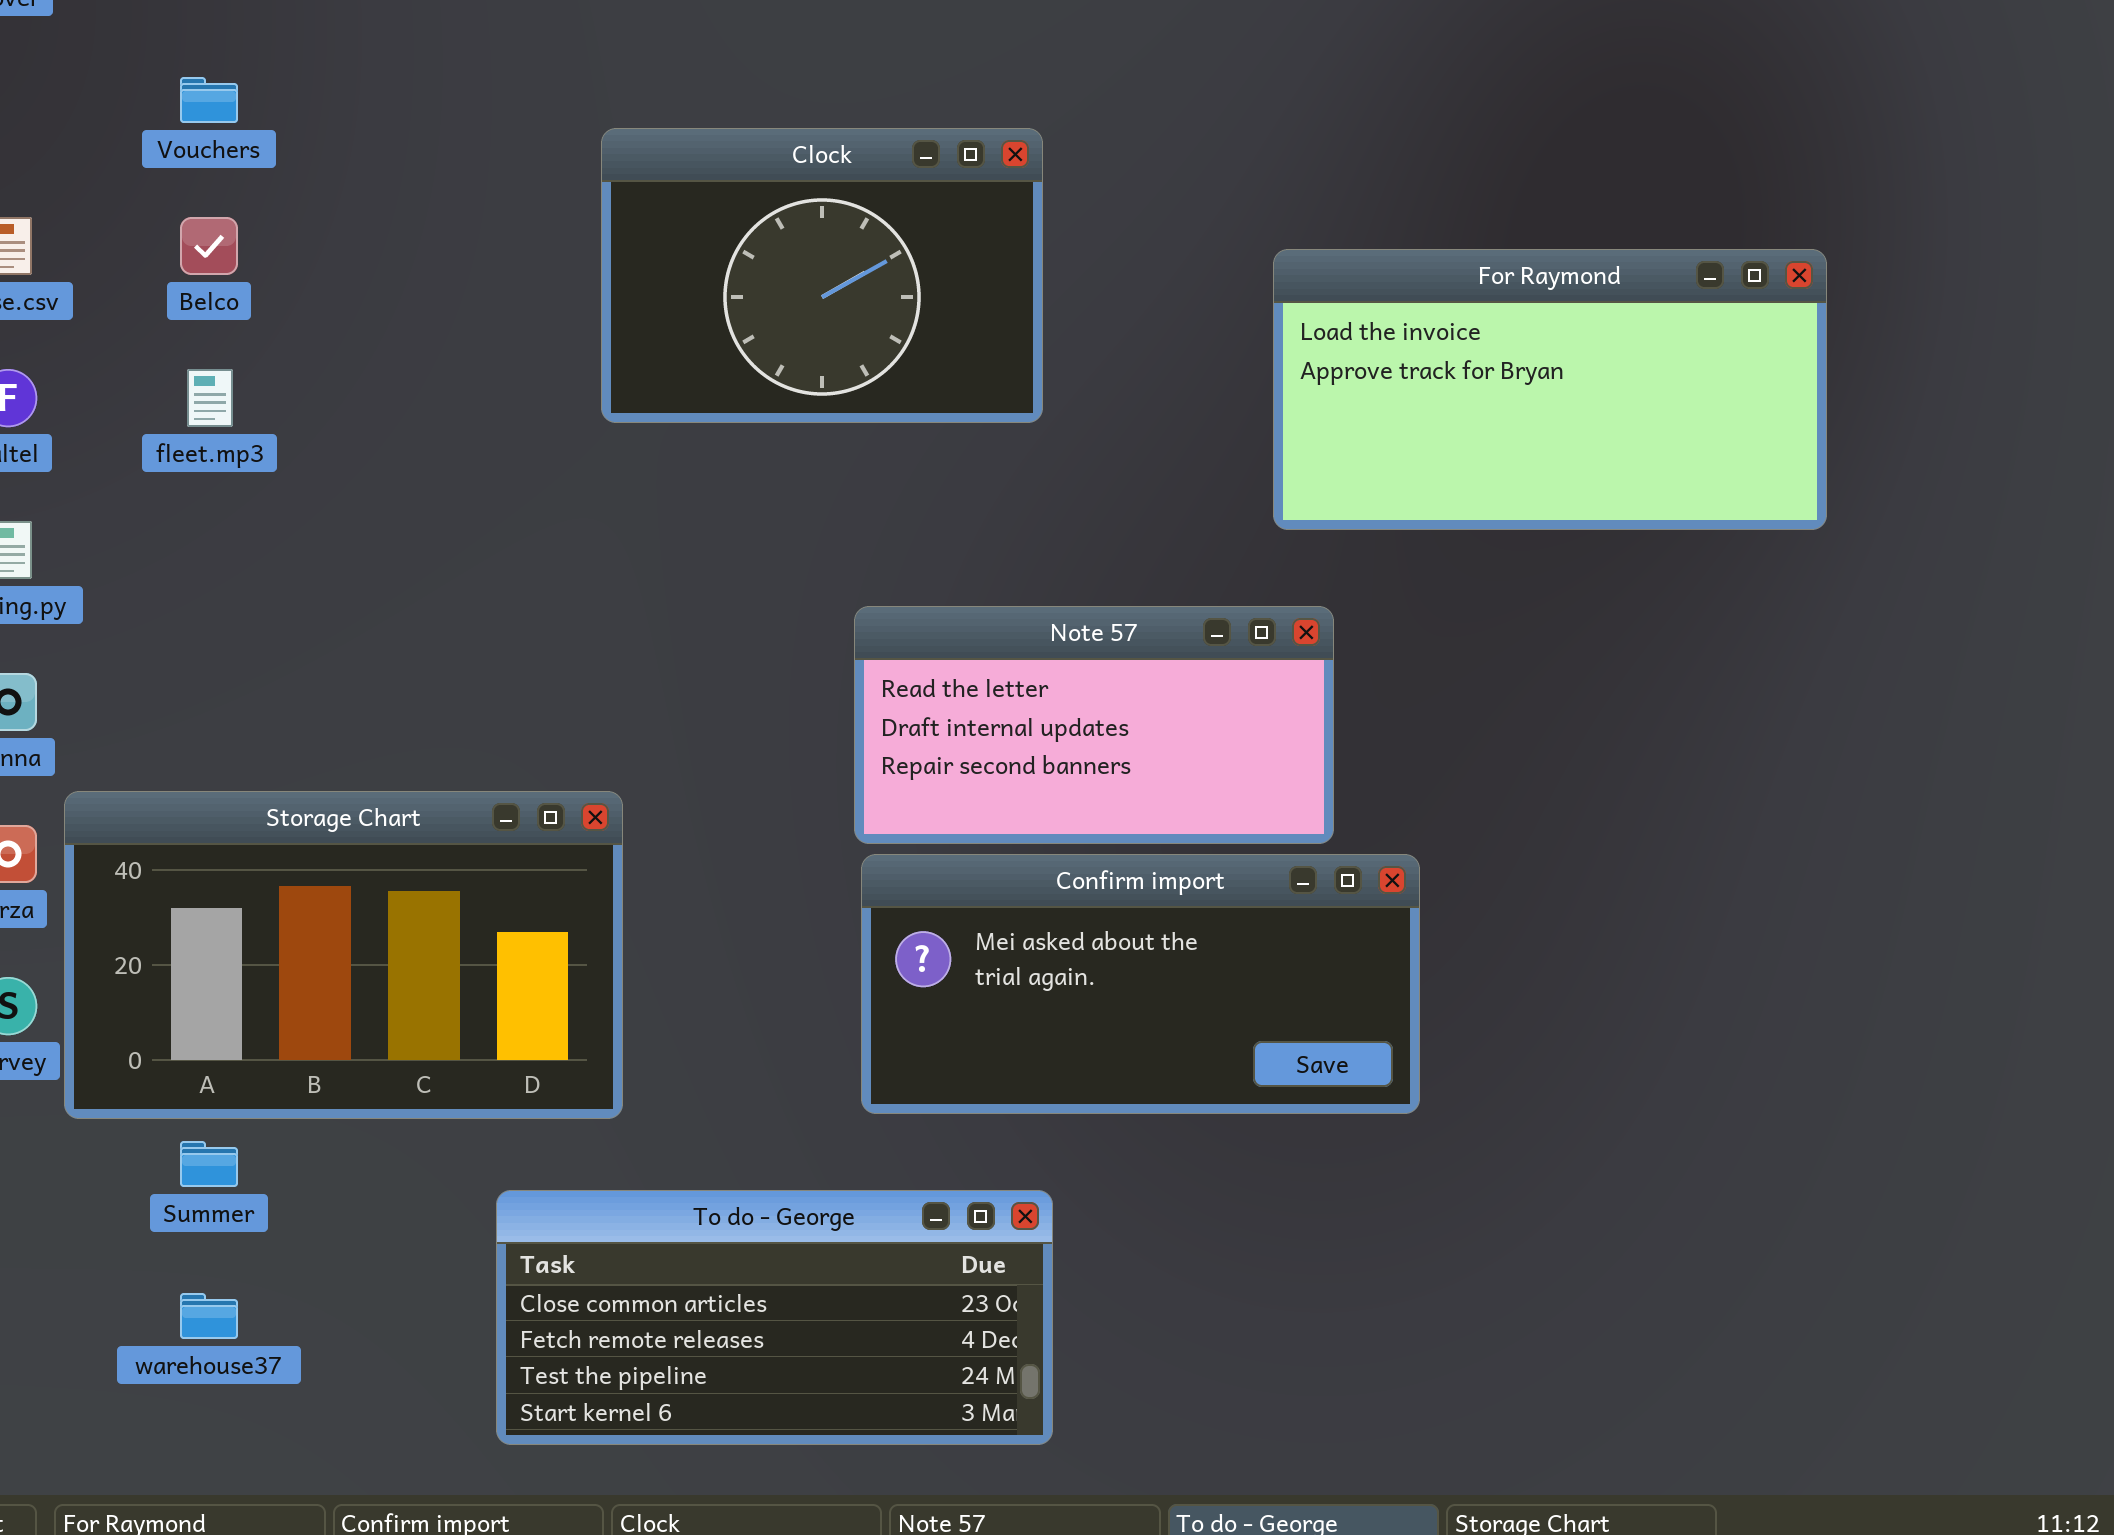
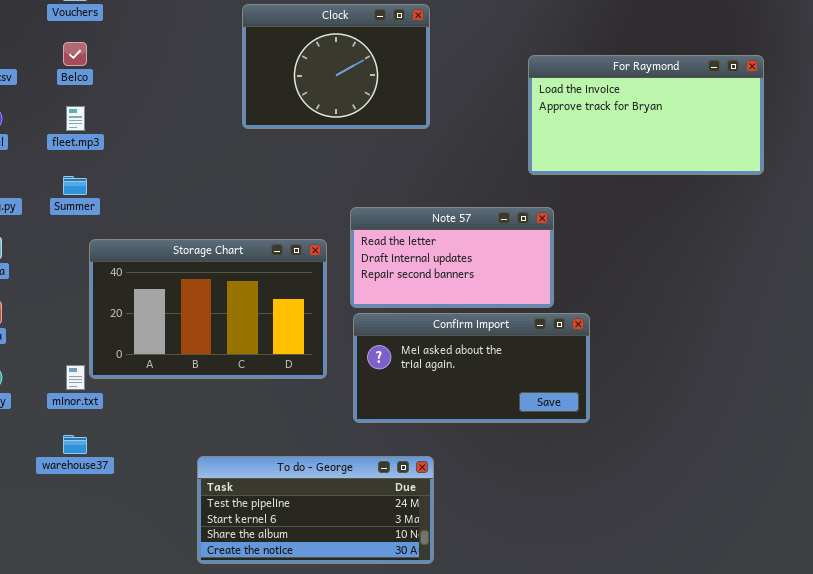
Storage Chart: [64,791,623,1119] -> [89,239,327,379], moved
Summer: [180,1141,238,1187] -> [63,176,87,195], moved
To do - George: [496,1190,1053,1445] -> [197,456,434,564], scrolled down 2 rows
warehouse37: [180,1293,238,1339] -> [63,435,87,454], moved

